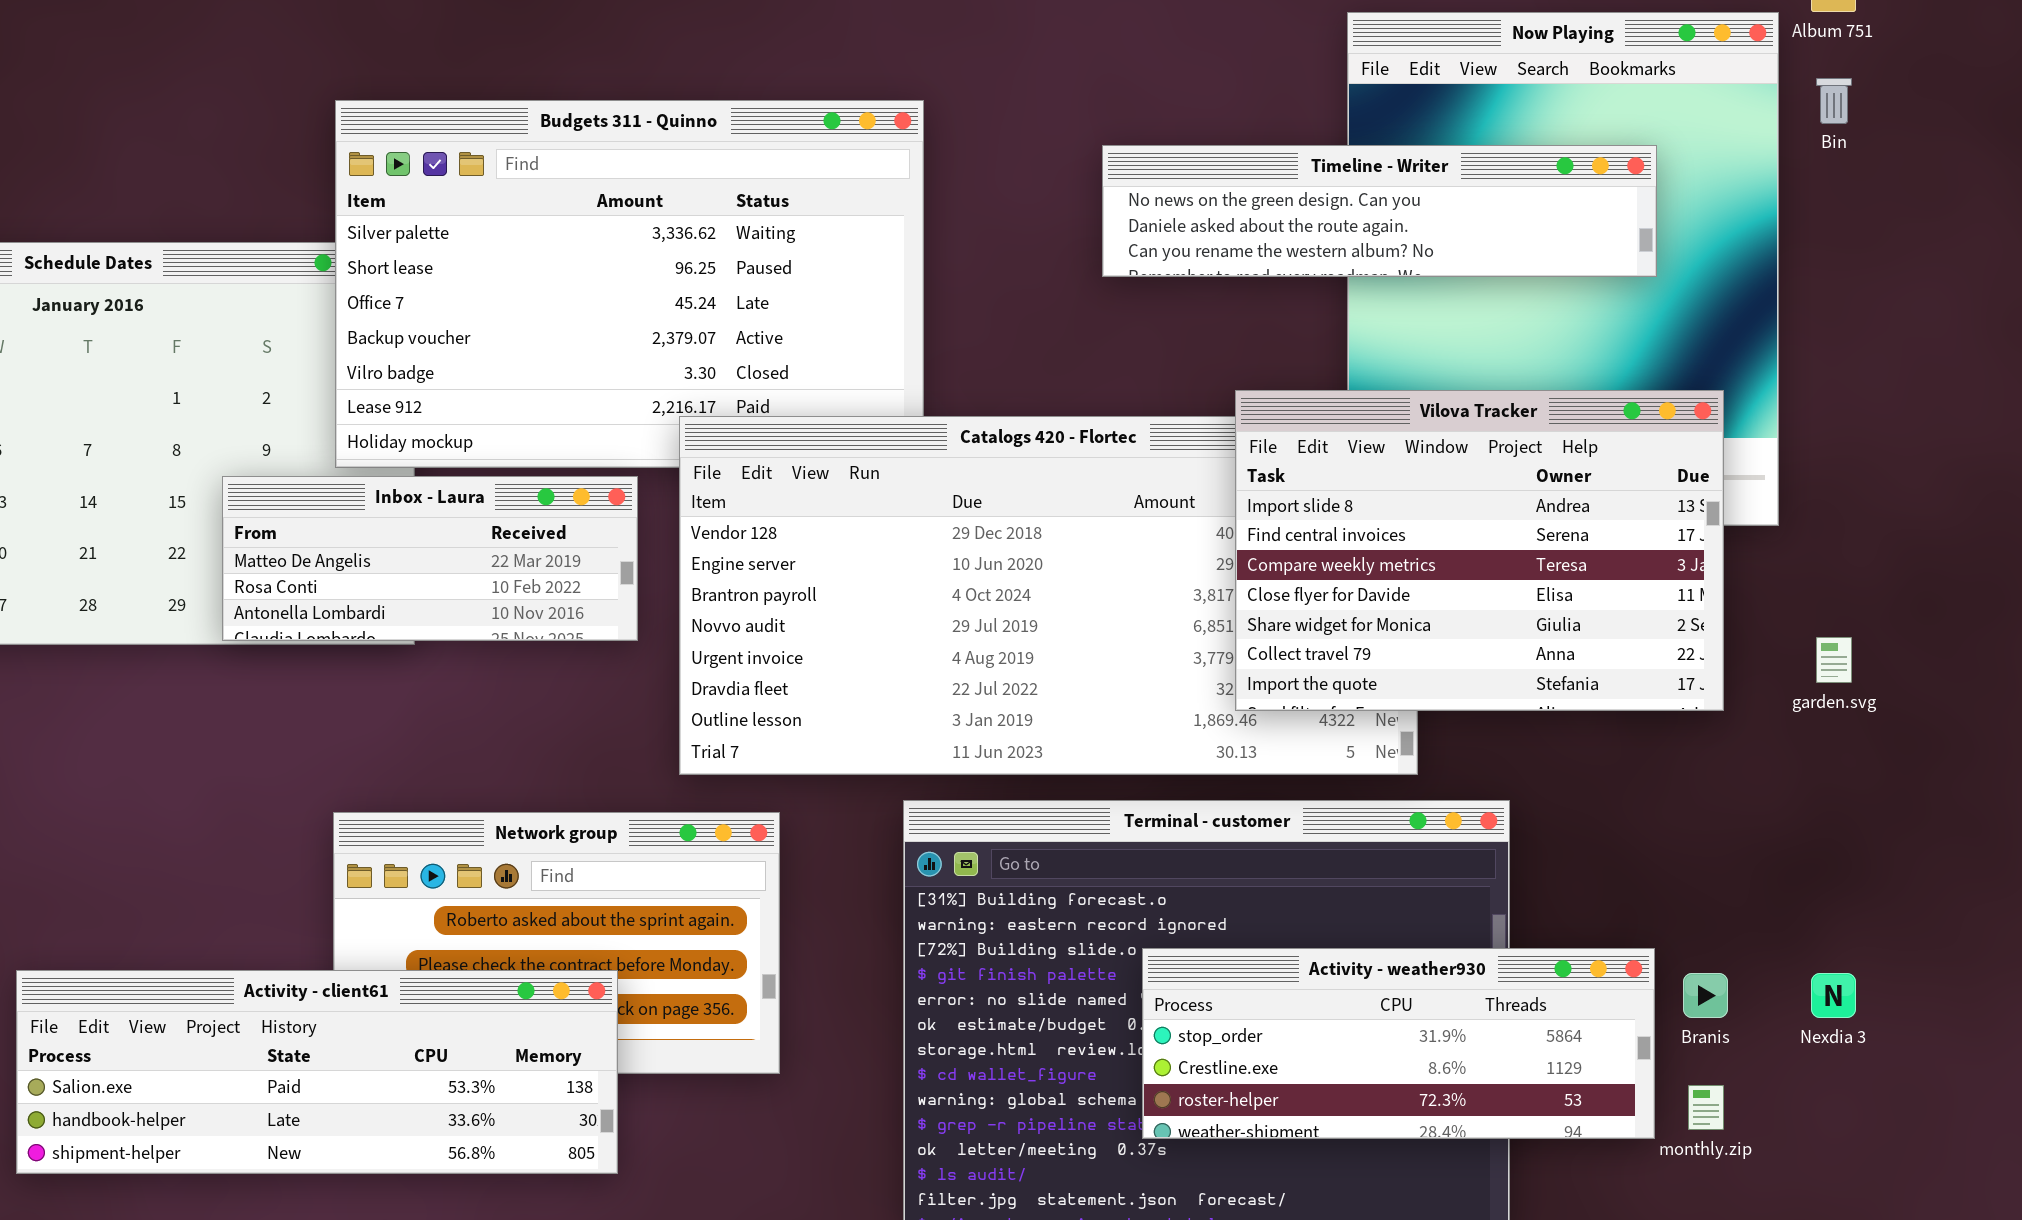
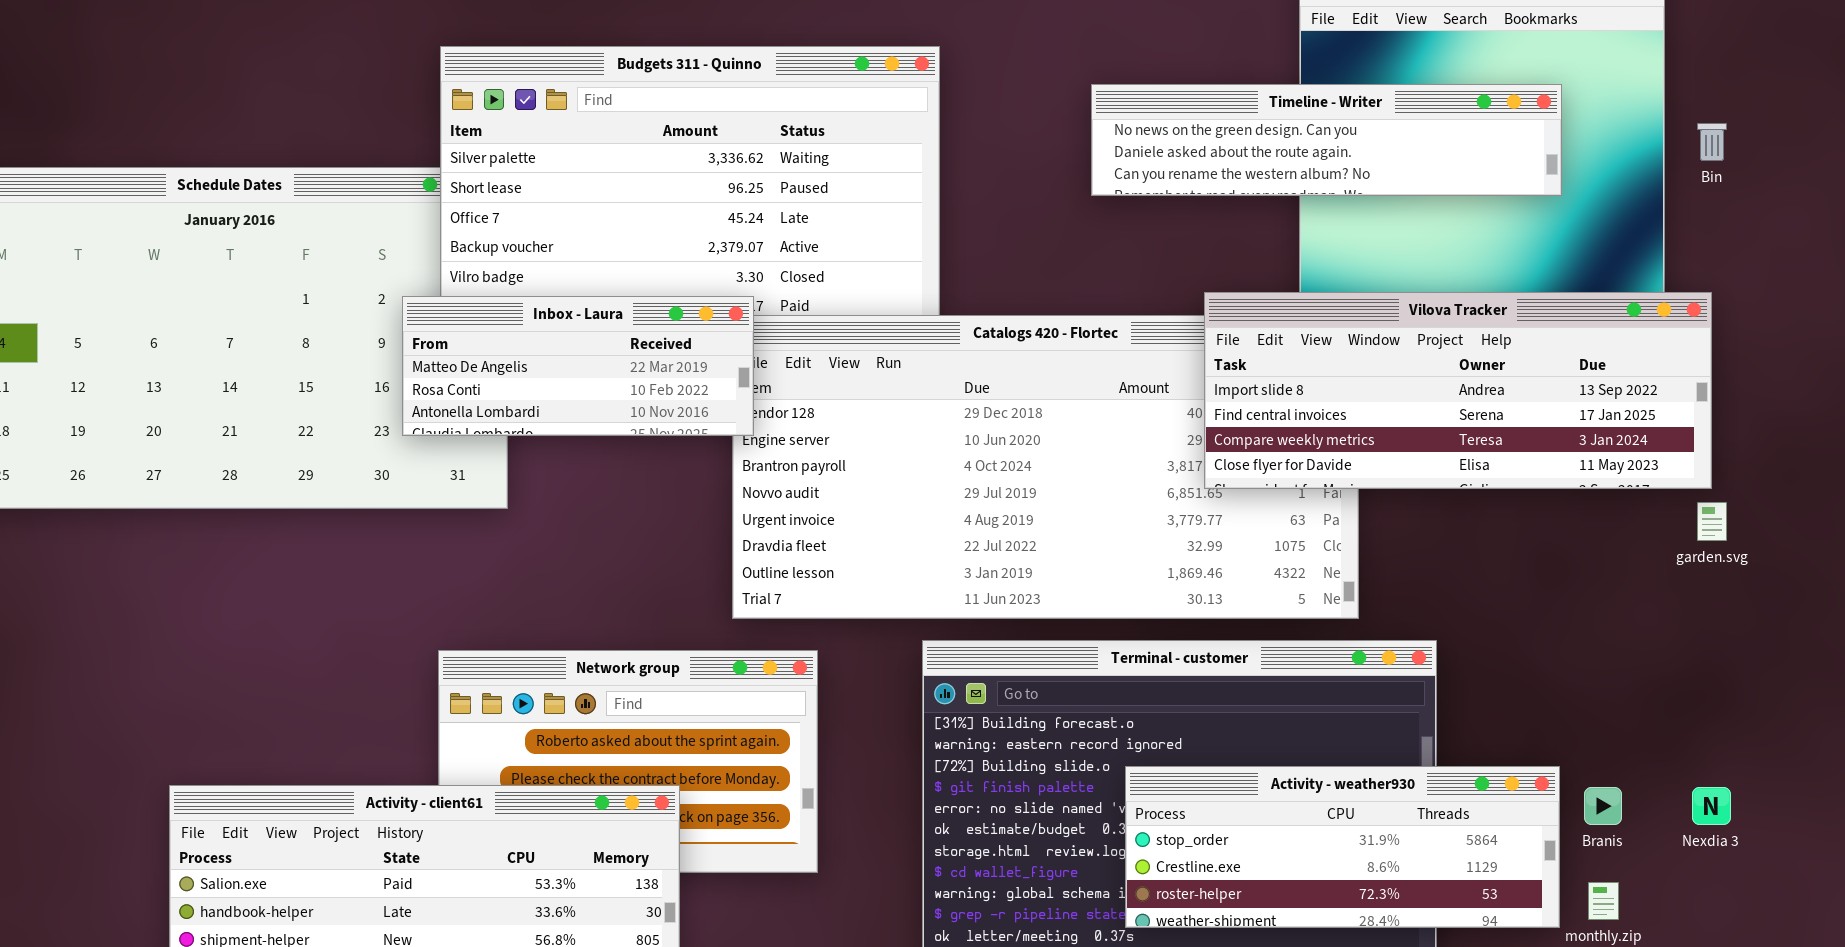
Bin: [1816,78,1852,124] -> [1697,123,1727,161], moved
Vilova Tracker: [1235,390,1724,711] -> [1204,292,1712,489], resized
Inbox - Laura: [222,476,638,641] -> [402,296,754,436], moved

